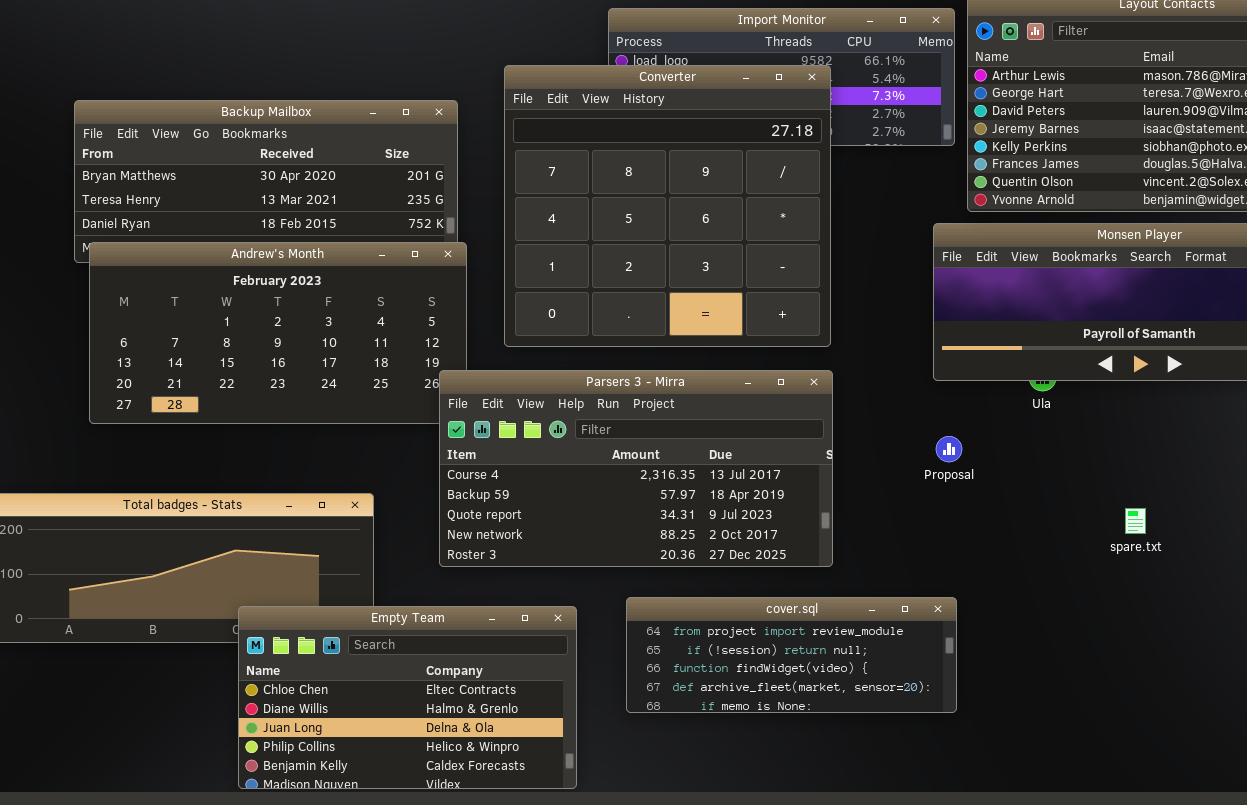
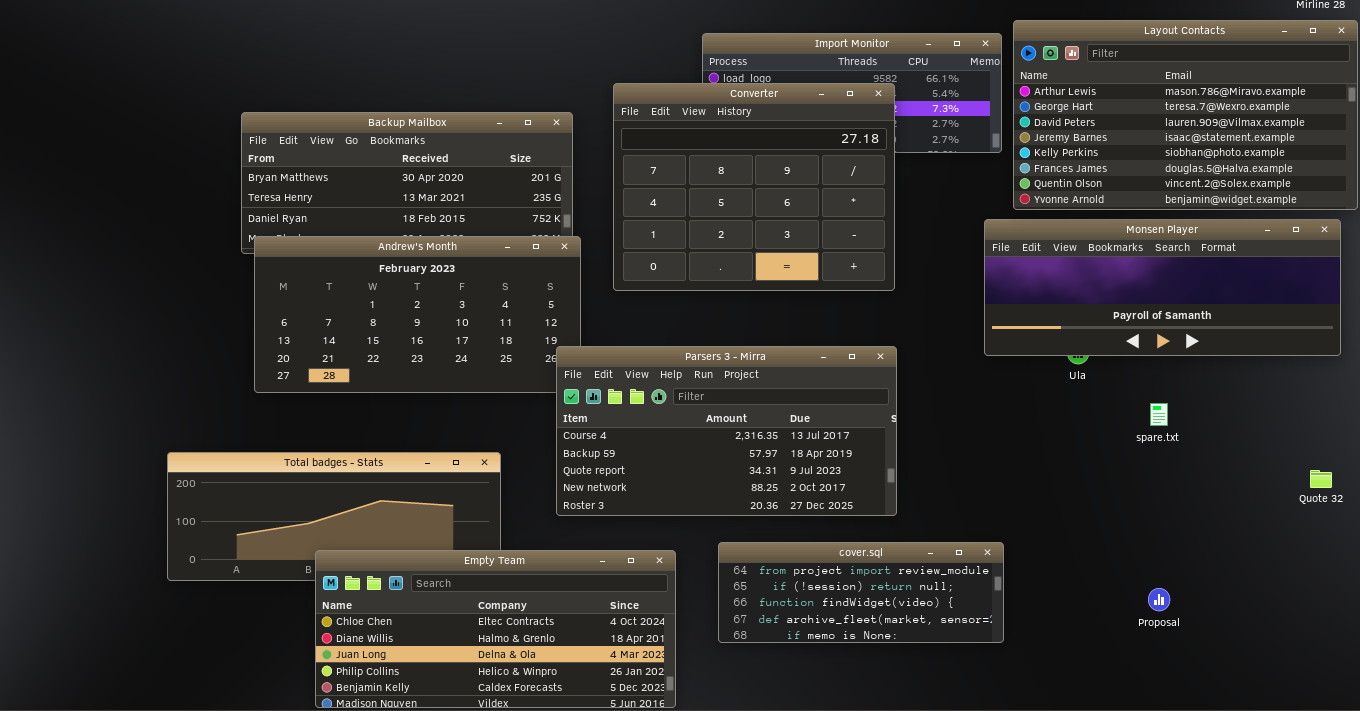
Converter: [504,65,831,347] -> [613,83,895,291], resized
Proposal: [936,436,962,462] -> [1148,588,1170,611], moved
spare.txt: [1125,508,1146,534] -> [1150,403,1168,426], moved
Empty Team: [238,606,577,789] -> [315,550,676,708], resized

